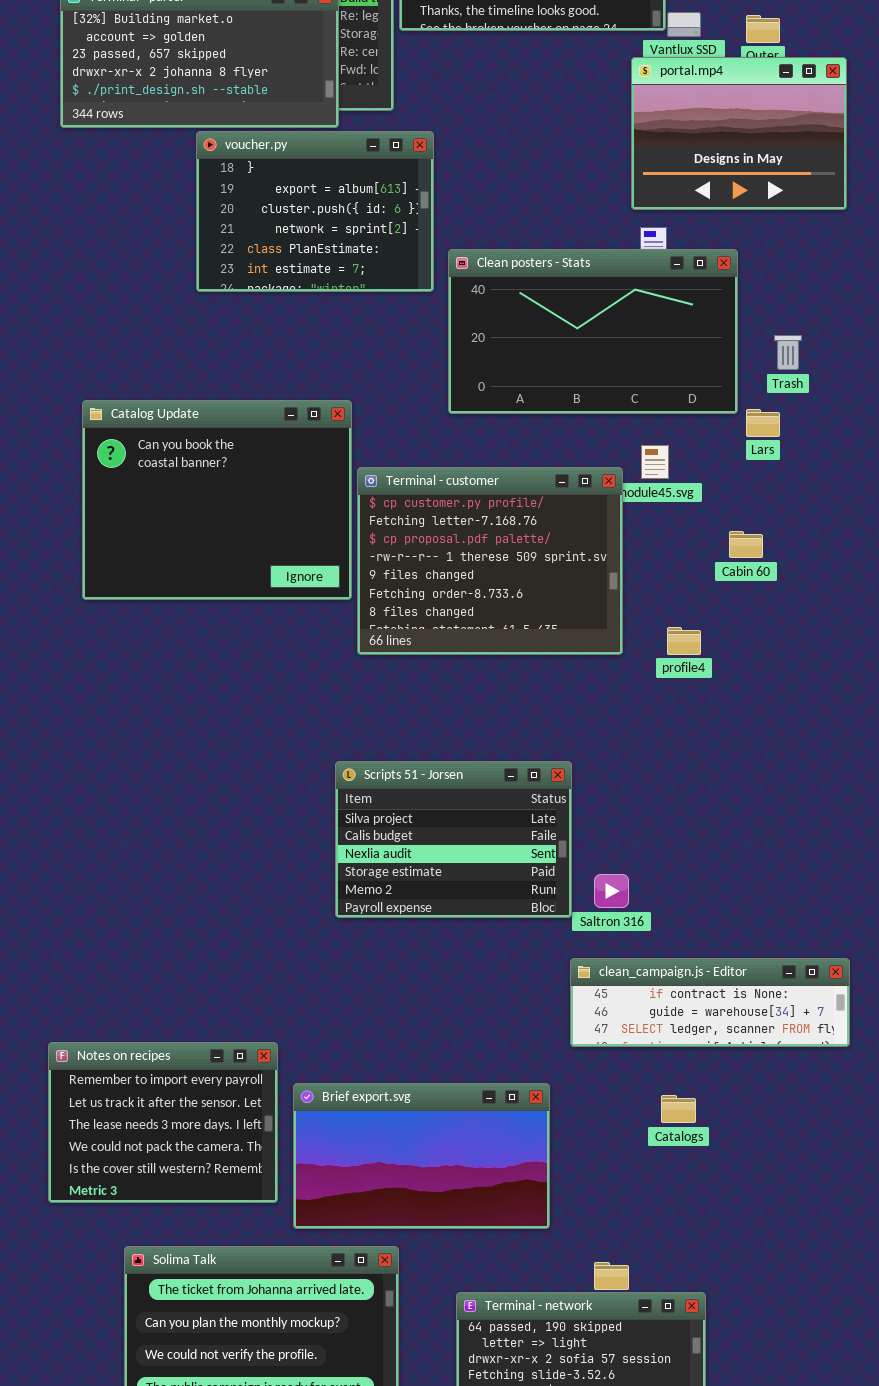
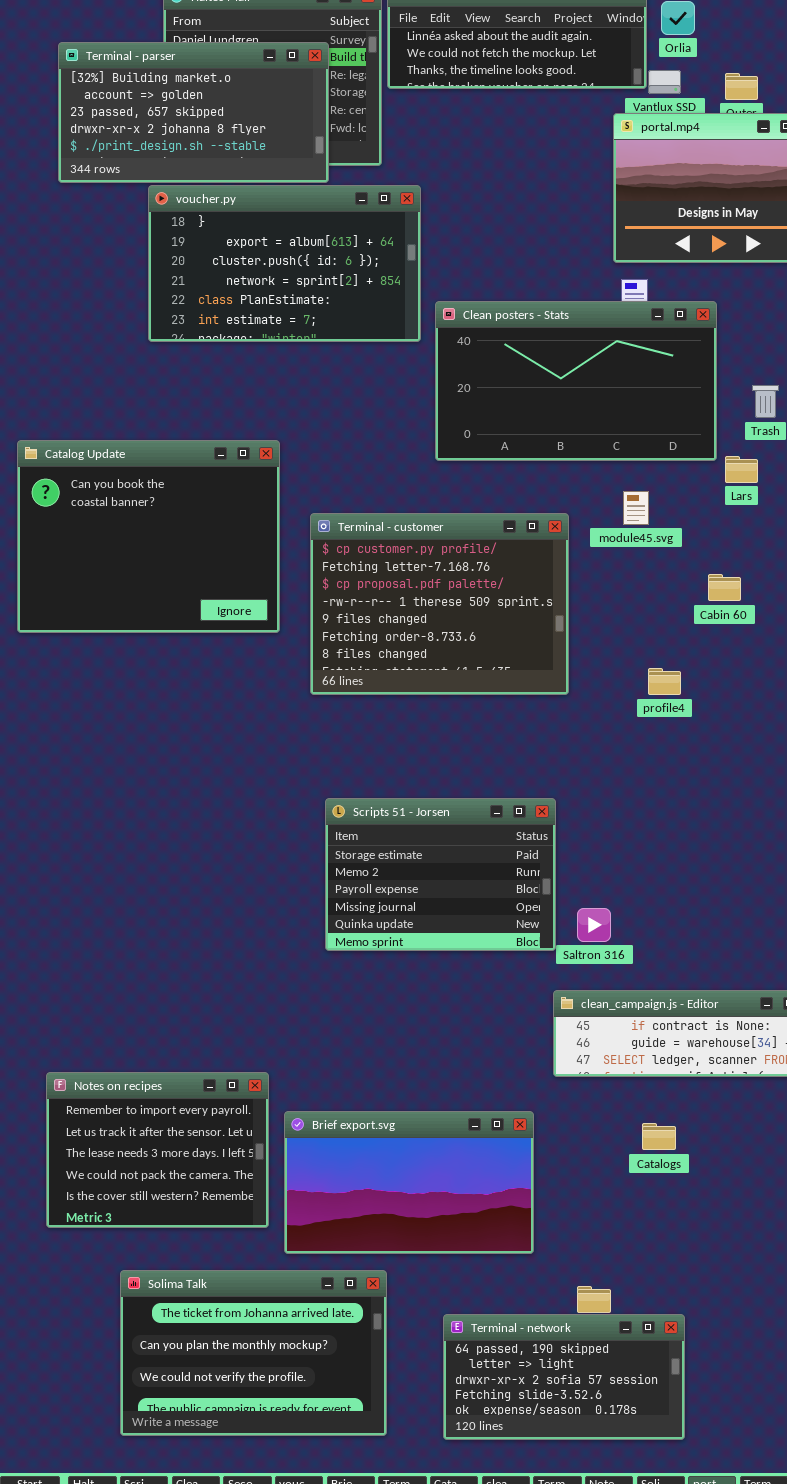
voucher.py: [196,131,434,292] -> [148,185,421,342], resized
Catalog Update: [82,400,352,600] -> [17,440,280,633], moved
Terminal - customer: [357,467,623,655] -> [310,513,569,695], moved
Scripts 51 - Jorsen: [335,761,572,918] -> [325,798,556,951], scrolled down 3 rows

